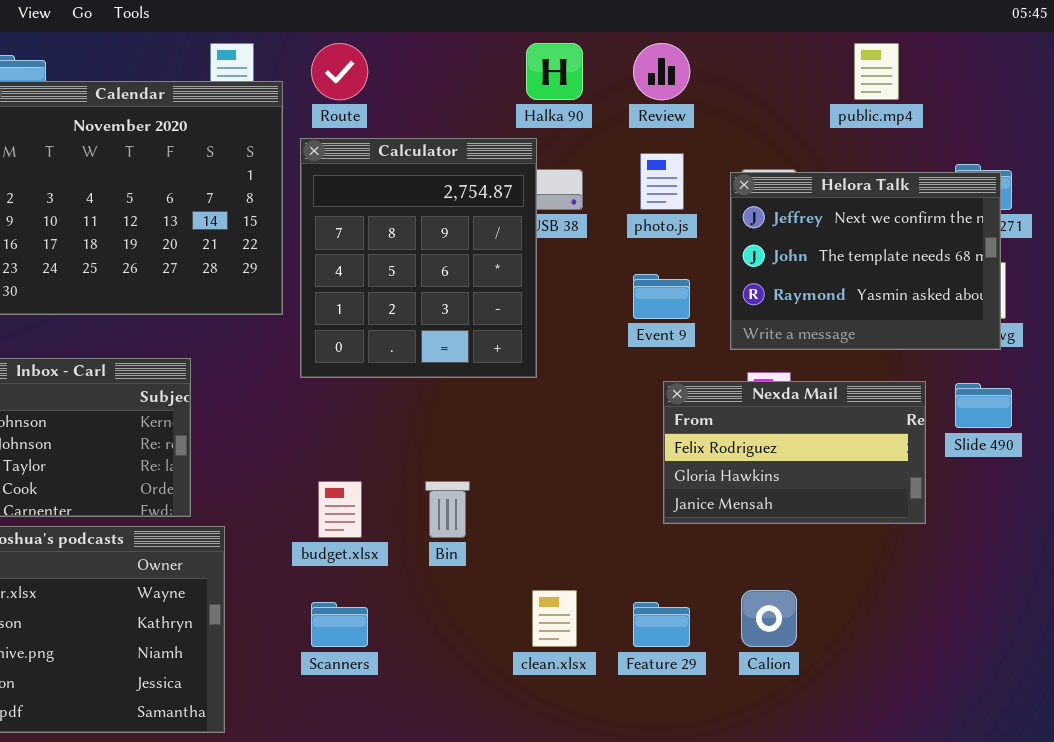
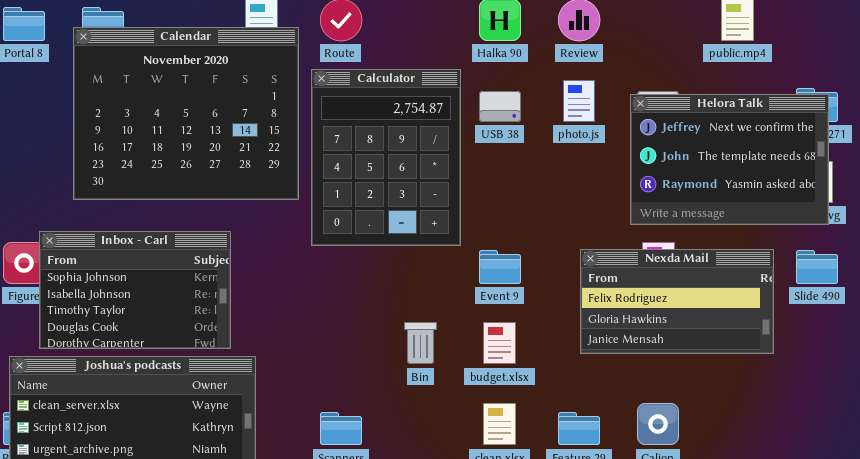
Calculator: [300,138,537,378] -> [311,69,461,246], resized
Event 9: [633,274,690,319] -> [479,250,521,284], moved
budget.xlsx: [318,481,362,538] -> [483,322,516,364], moved

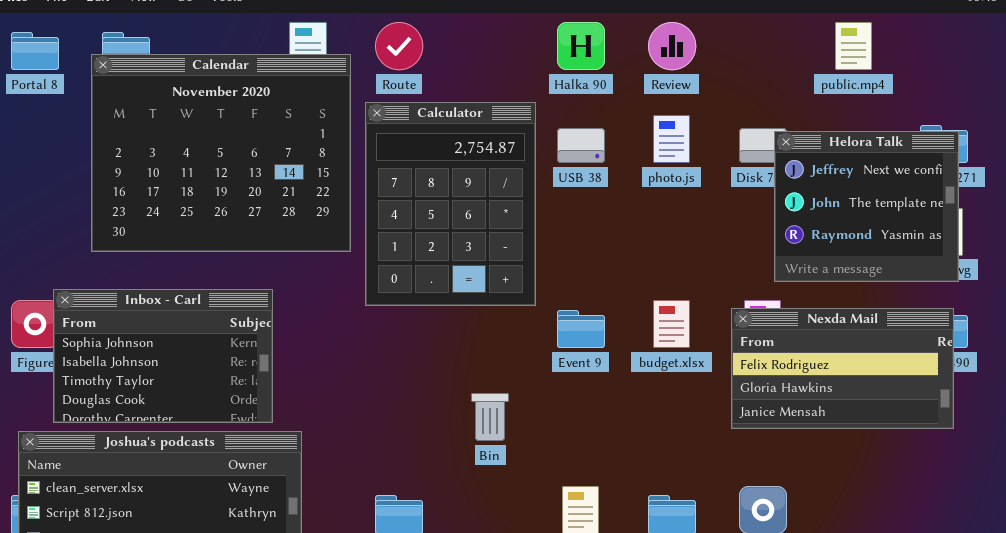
Helora Talk: [630,94,829,225] -> [774,131,959,282], resized
Nexda Mail: [580,249,774,354] -> [731,308,954,429], moved
budget.xlsx: [483,322,516,364] -> [653,300,690,348], moved

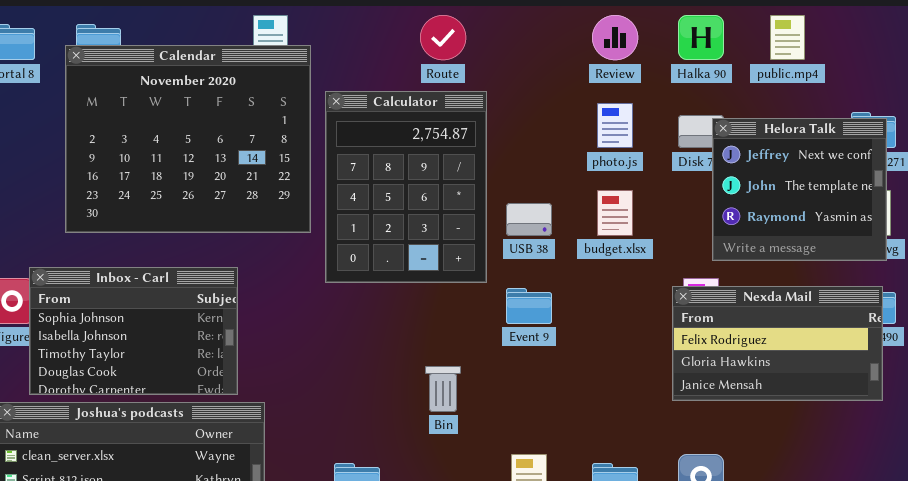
Route: [375,22,423,70] -> [420,15,466,60], moved
Halka 90: [557,22,605,70] -> [678,15,724,60], moved
USB 38: [557,128,605,163] -> [506,203,552,236], moved
budget.xlsx: [653,300,690,348] -> [597,190,633,236], moved

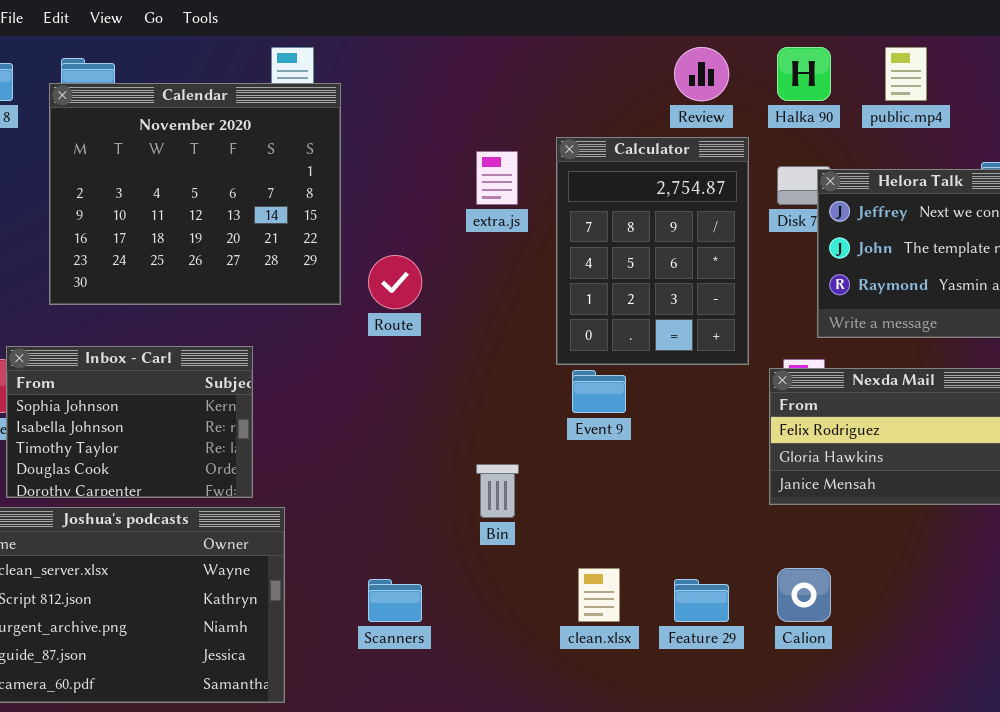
Route: [420,15,466,60] -> [368,255,422,309], moved
Calculator: [325,91,487,283] -> [556,137,749,365], moved

